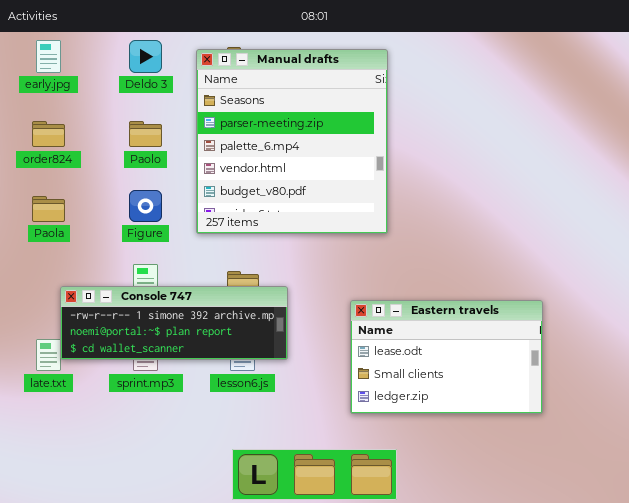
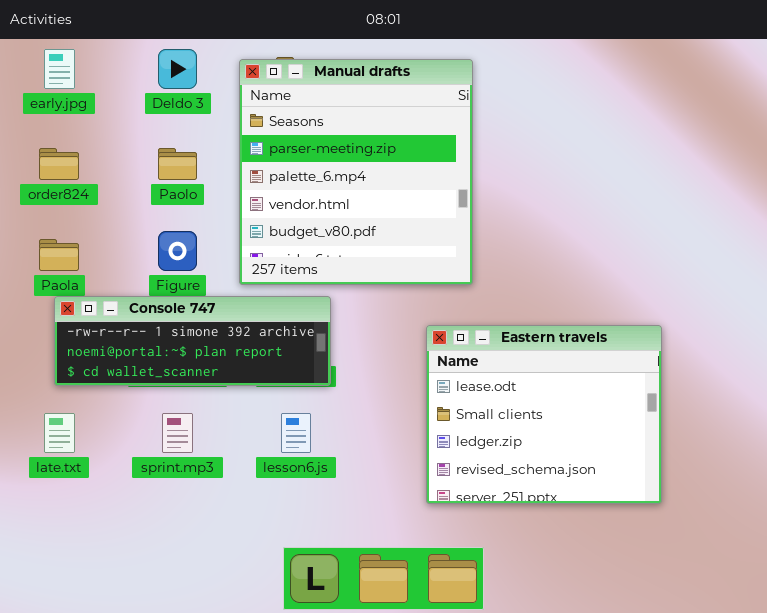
Console 747: [60,286,288,360] -> [54,296,331,386], moved
Eastern travels: [350,300,543,414] -> [426,325,662,504], resized

